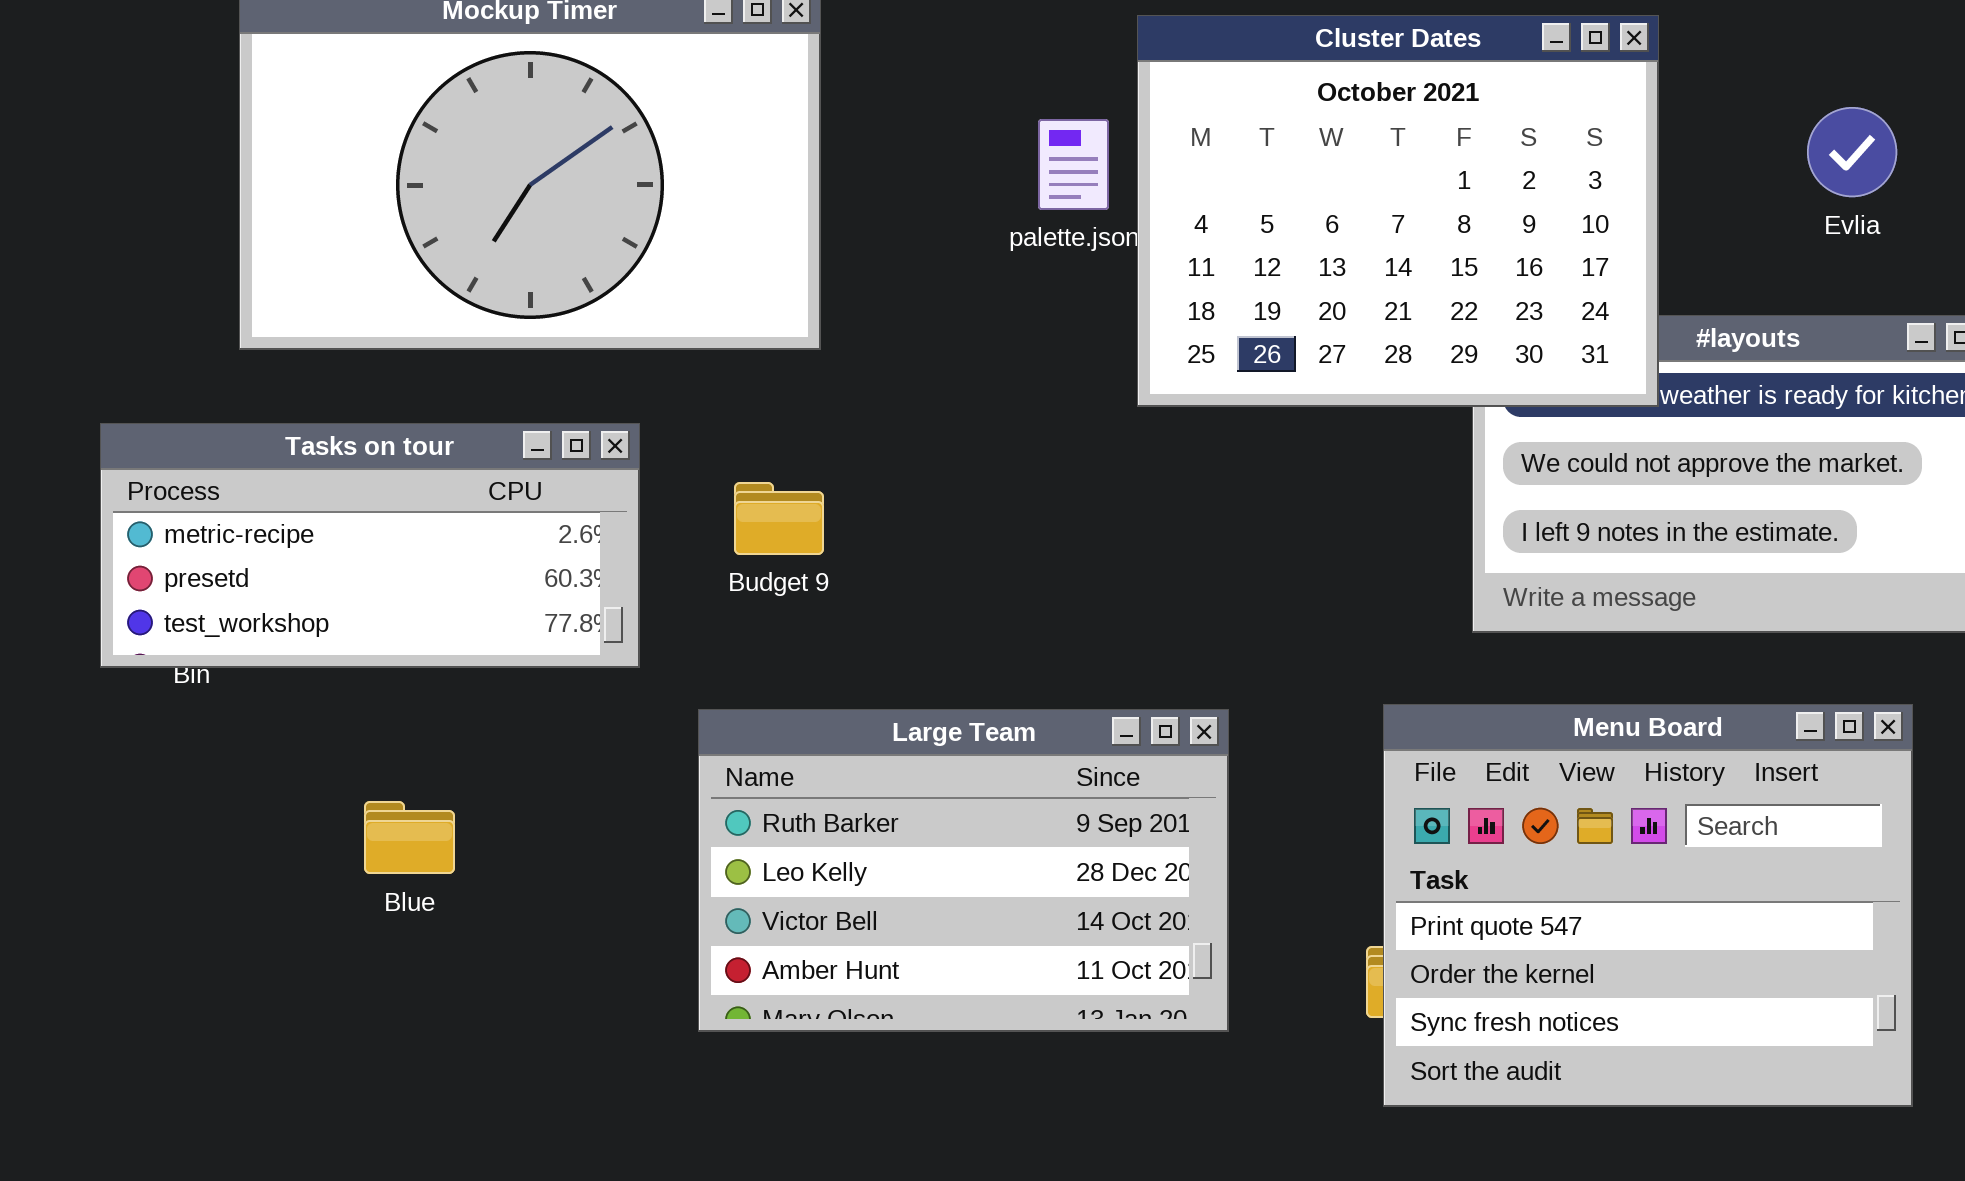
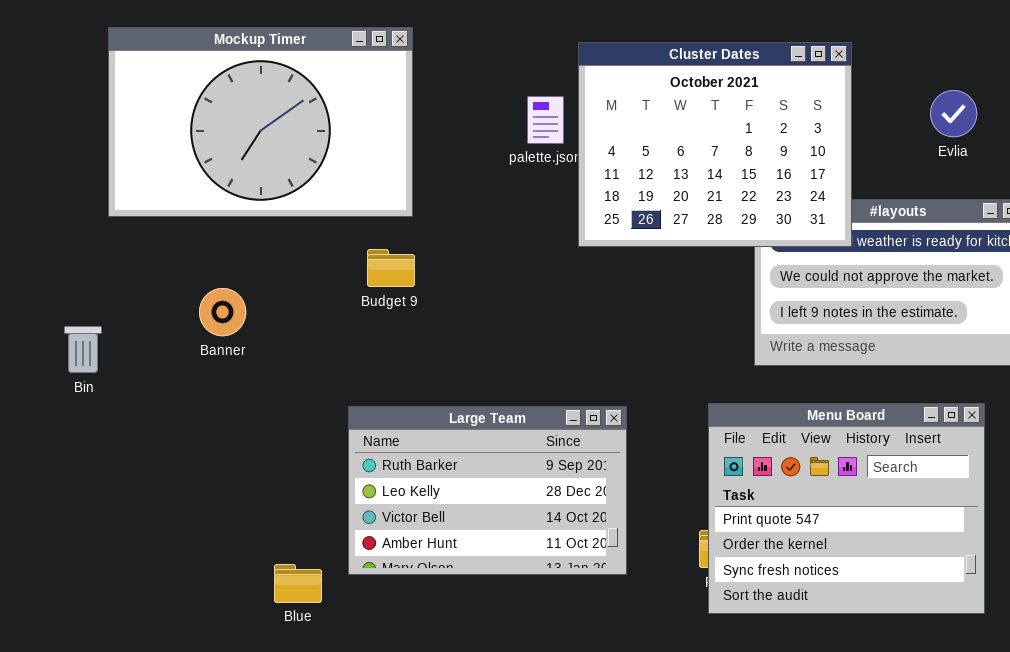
Tasks on tour: [100,423,640,668] -> none, closed
Budget 9: [734,482,824,555] -> [367,249,415,287], moved
Blue: [364,801,455,874] -> [274,564,322,603], moved

